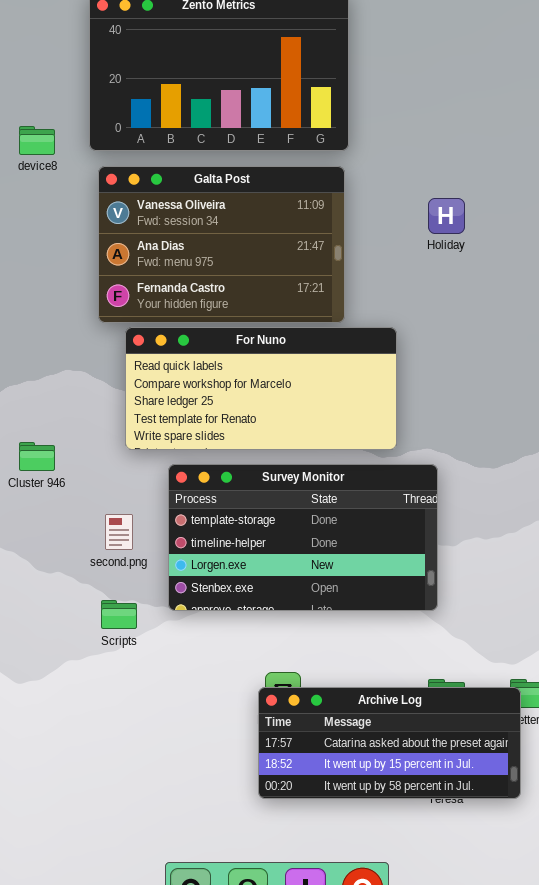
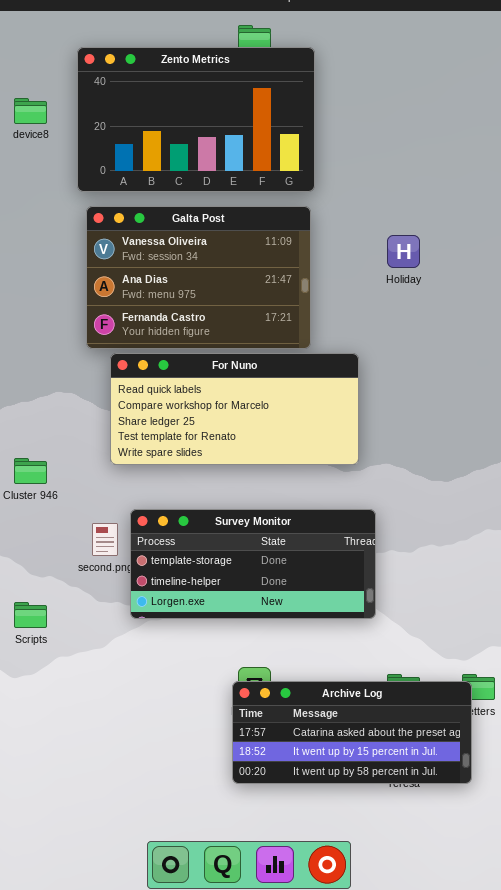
device8: [19,126,55,155] -> [14,98,47,124], moved
Survey Monitor: [168,464,438,611] -> [130,509,376,619], moved, resized
Scripts: [101,600,137,629] -> [14,602,47,628], moved

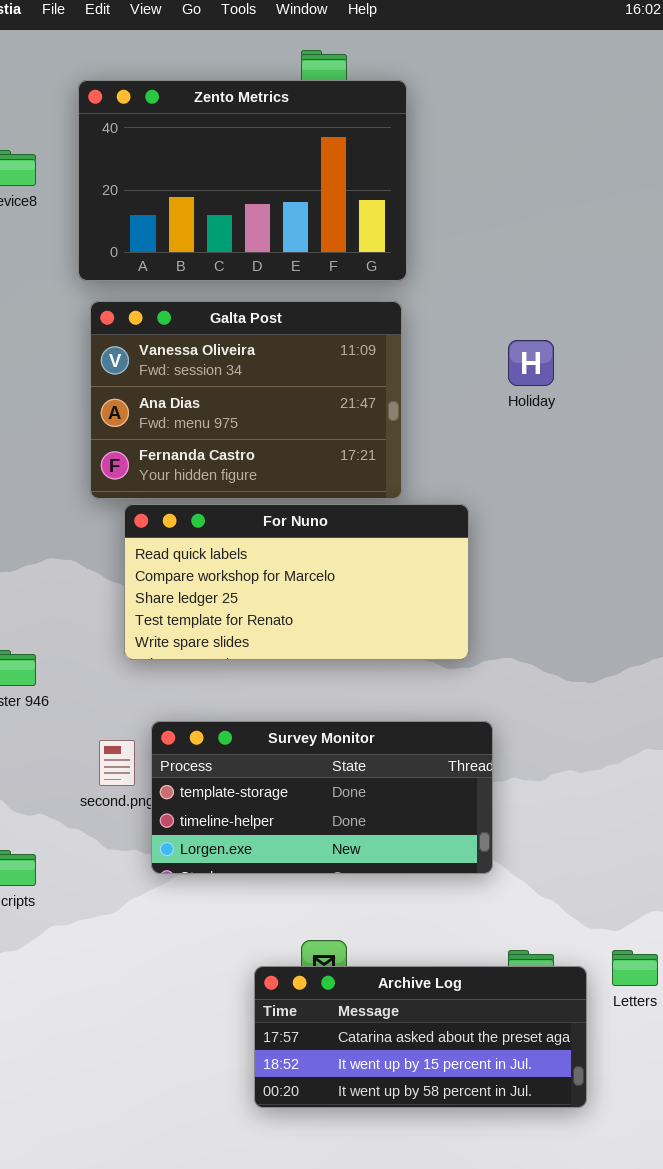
Archive Log: [232,681,472,784] -> [254,966,587,1108], moved

